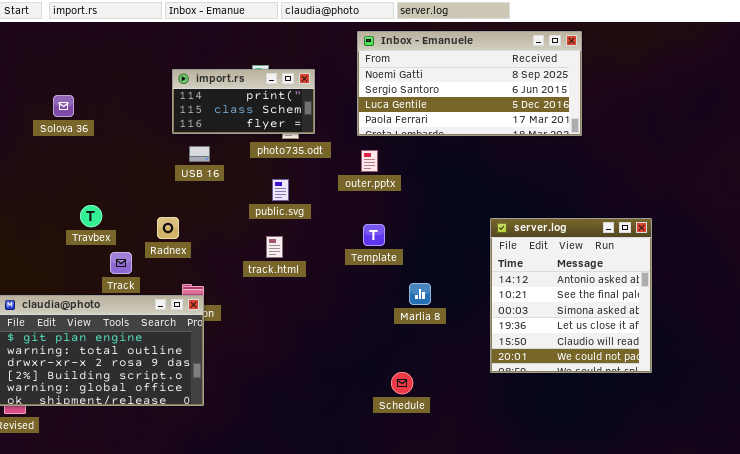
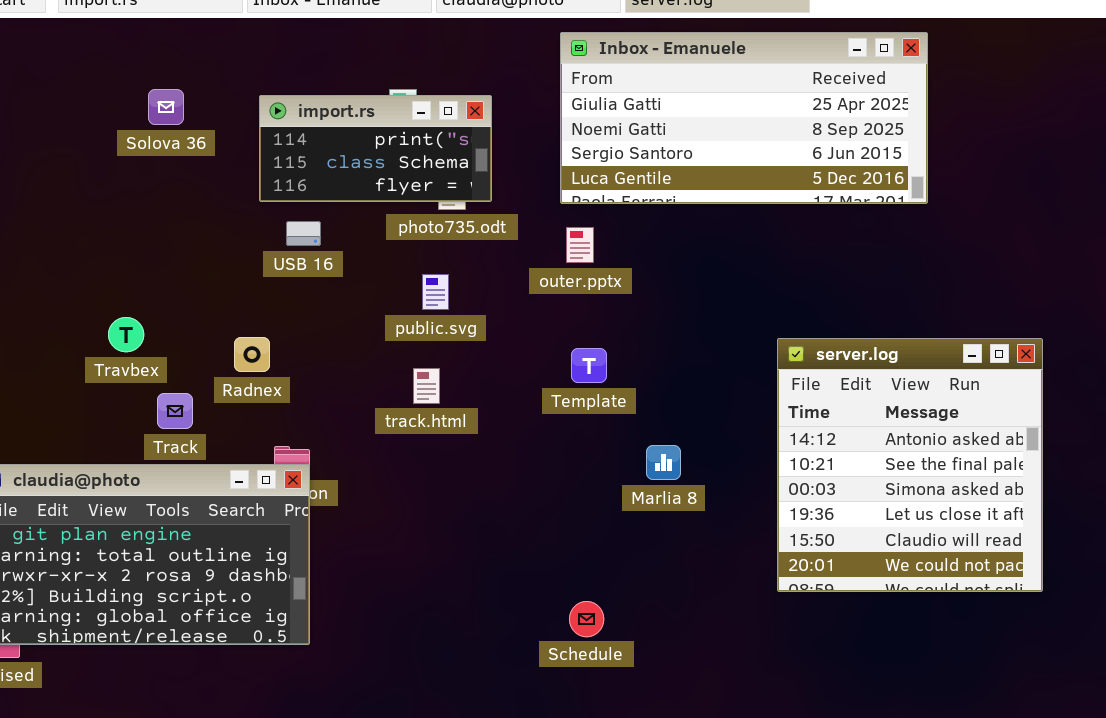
Inbox - Emanuele: [357,31,582,136] -> [560,32,928,204], scrolled up 1 row
Solova 36: [53,95,74,117] -> [148,89,184,125], moved
Schedule: [391,372,413,394] -> [569,601,604,637], moved

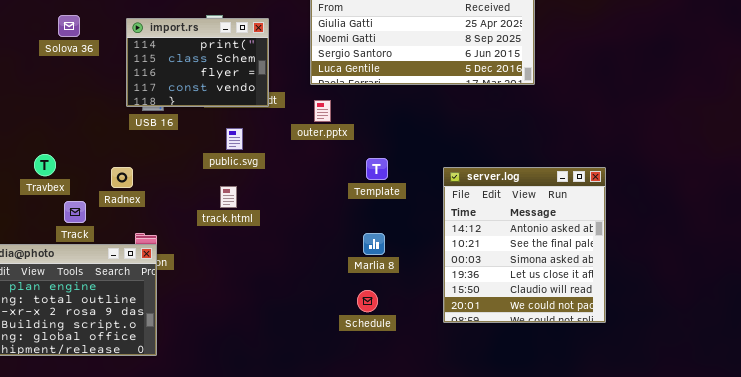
import.rs: [259,95,492,202] -> [126,18,269,107], resized
Template: [571,348,607,383] -> [366,158,388,180], moved
Schedule: [569,601,604,637] -> [357,290,378,312], moved

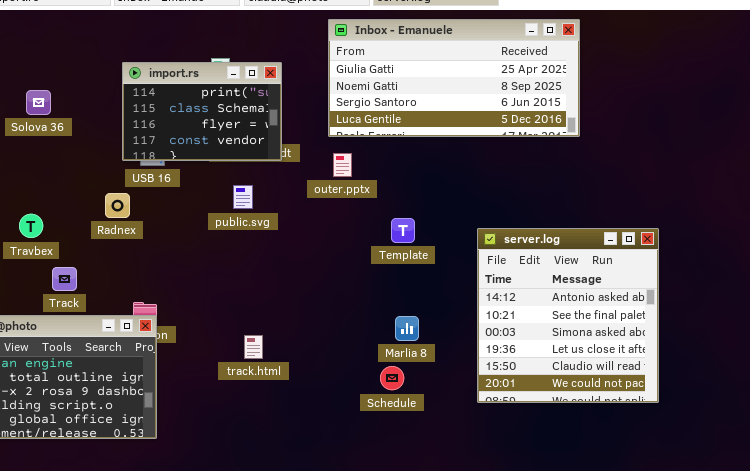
Solova 36: [58,15,80,37] -> [26,90,51,115], moved
Radnex: [111,167,133,188] -> [105,193,130,218], moved
track.html: [220,186,237,208] -> [244,335,263,359], moved
Marlia 8: [363,233,385,255] -> [395,316,419,341], moved

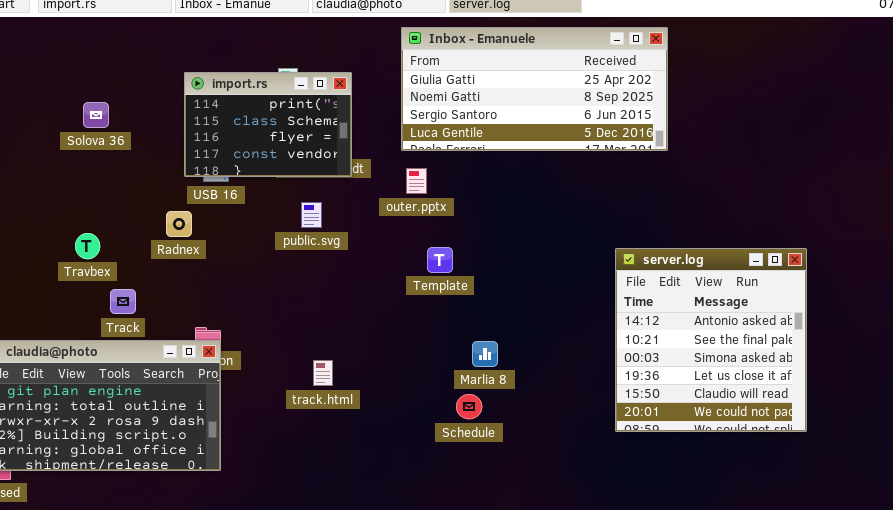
Template: [391,218,415,243] -> [427,247,453,273], moved
server.log: [477,228,659,403] -> [615,248,807,432], moved

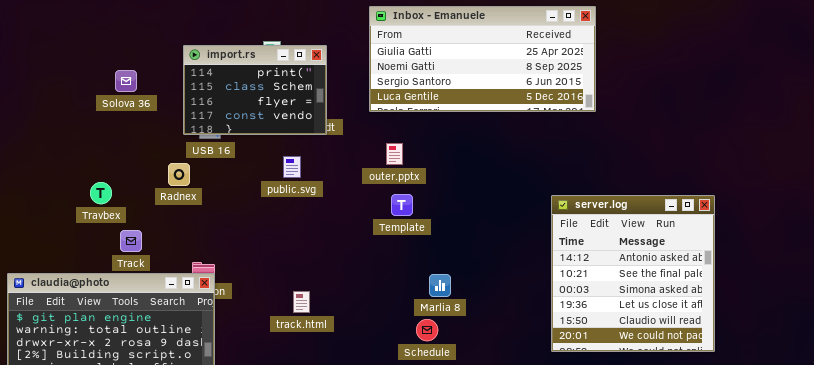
Solova 36: [83,102,109,128] -> [115,70,137,92], moved
outer.pptx: [406,168,427,194] -> [386,143,403,165], moved

